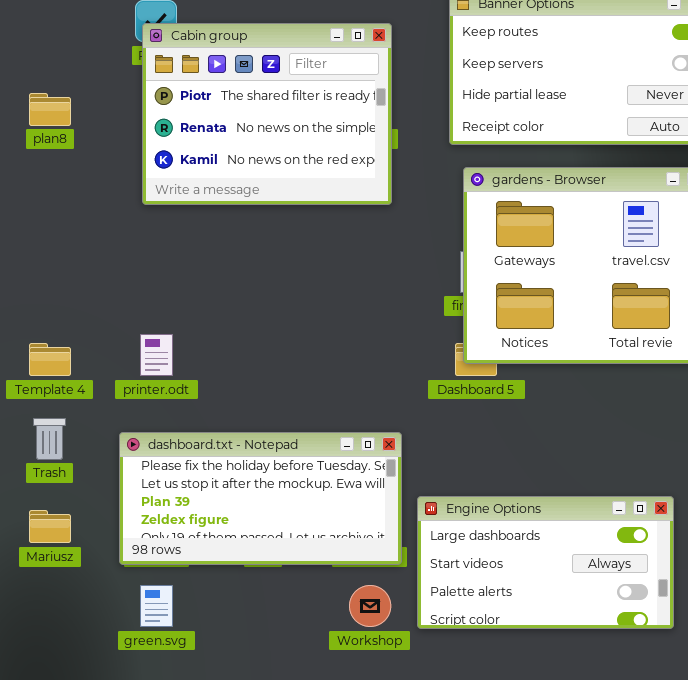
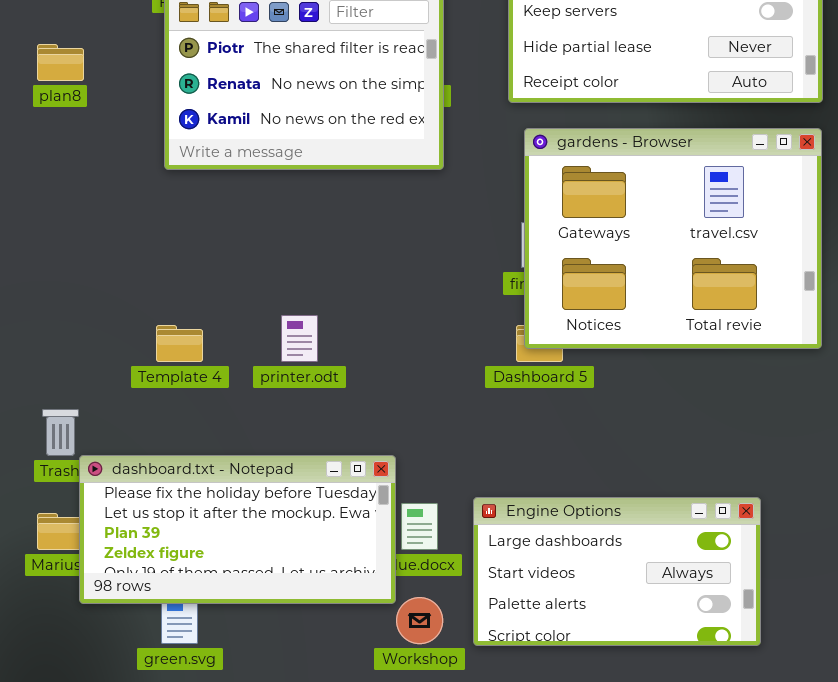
printer.odt: [140,334,173,376] -> [281,315,318,362], moved
Template 4: [29,343,71,376] -> [156,325,203,362], moved
dashboard.txt - Notepad: [119,432,402,565] -> [79,455,396,604], moved

